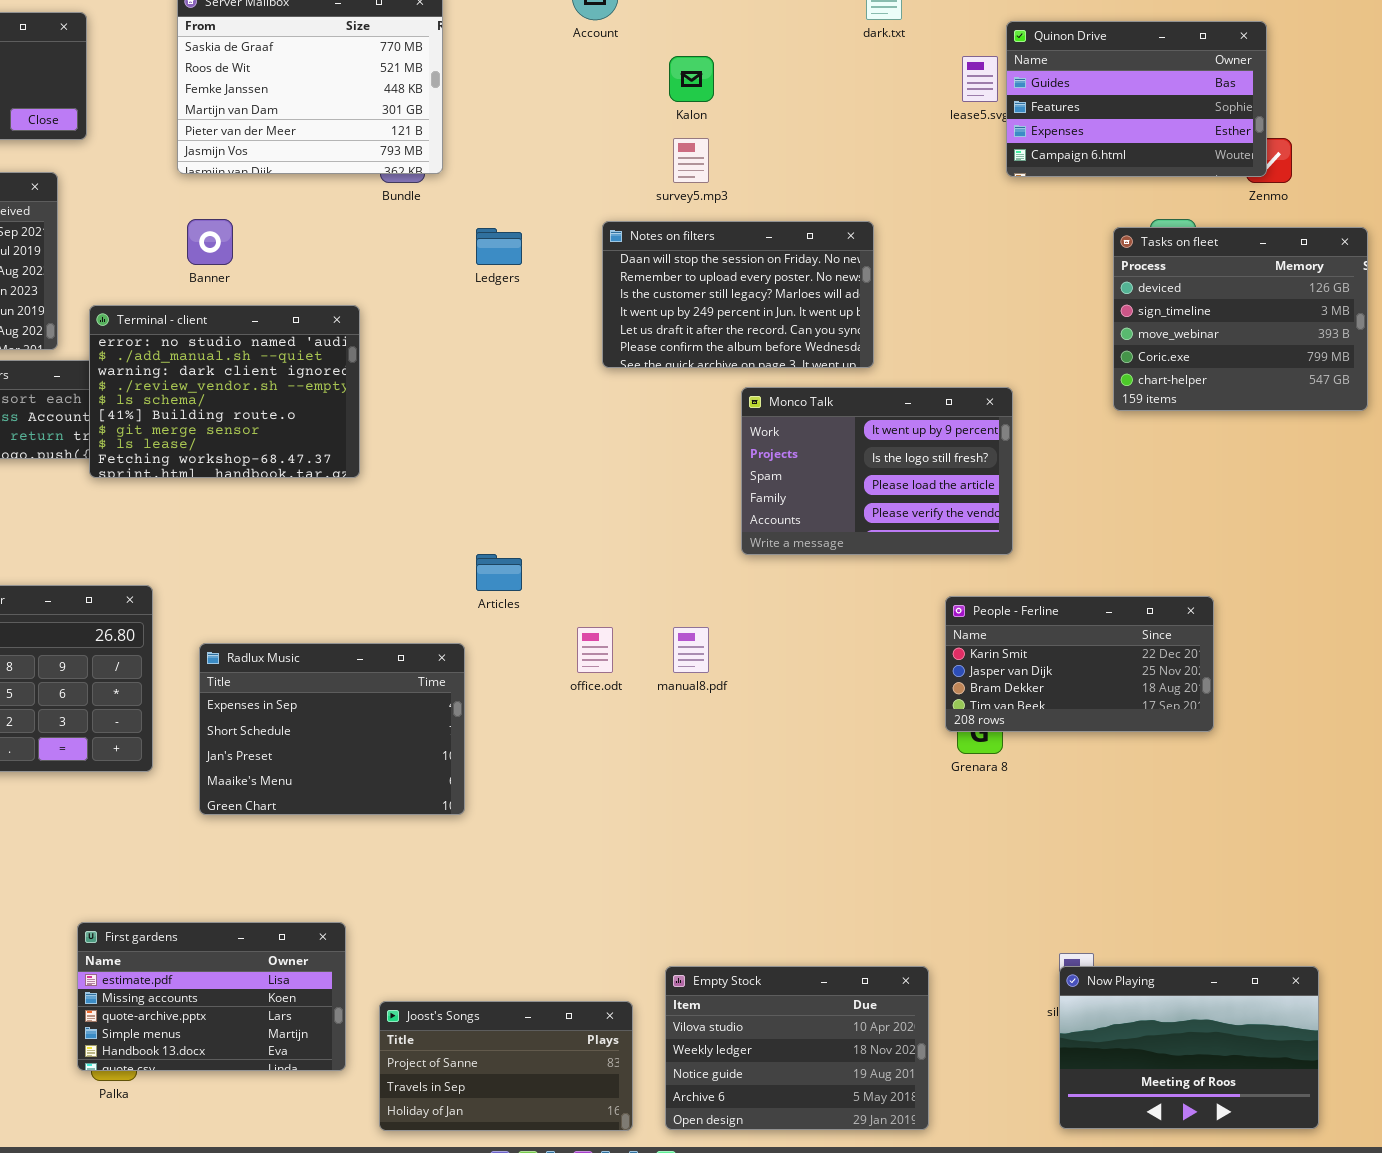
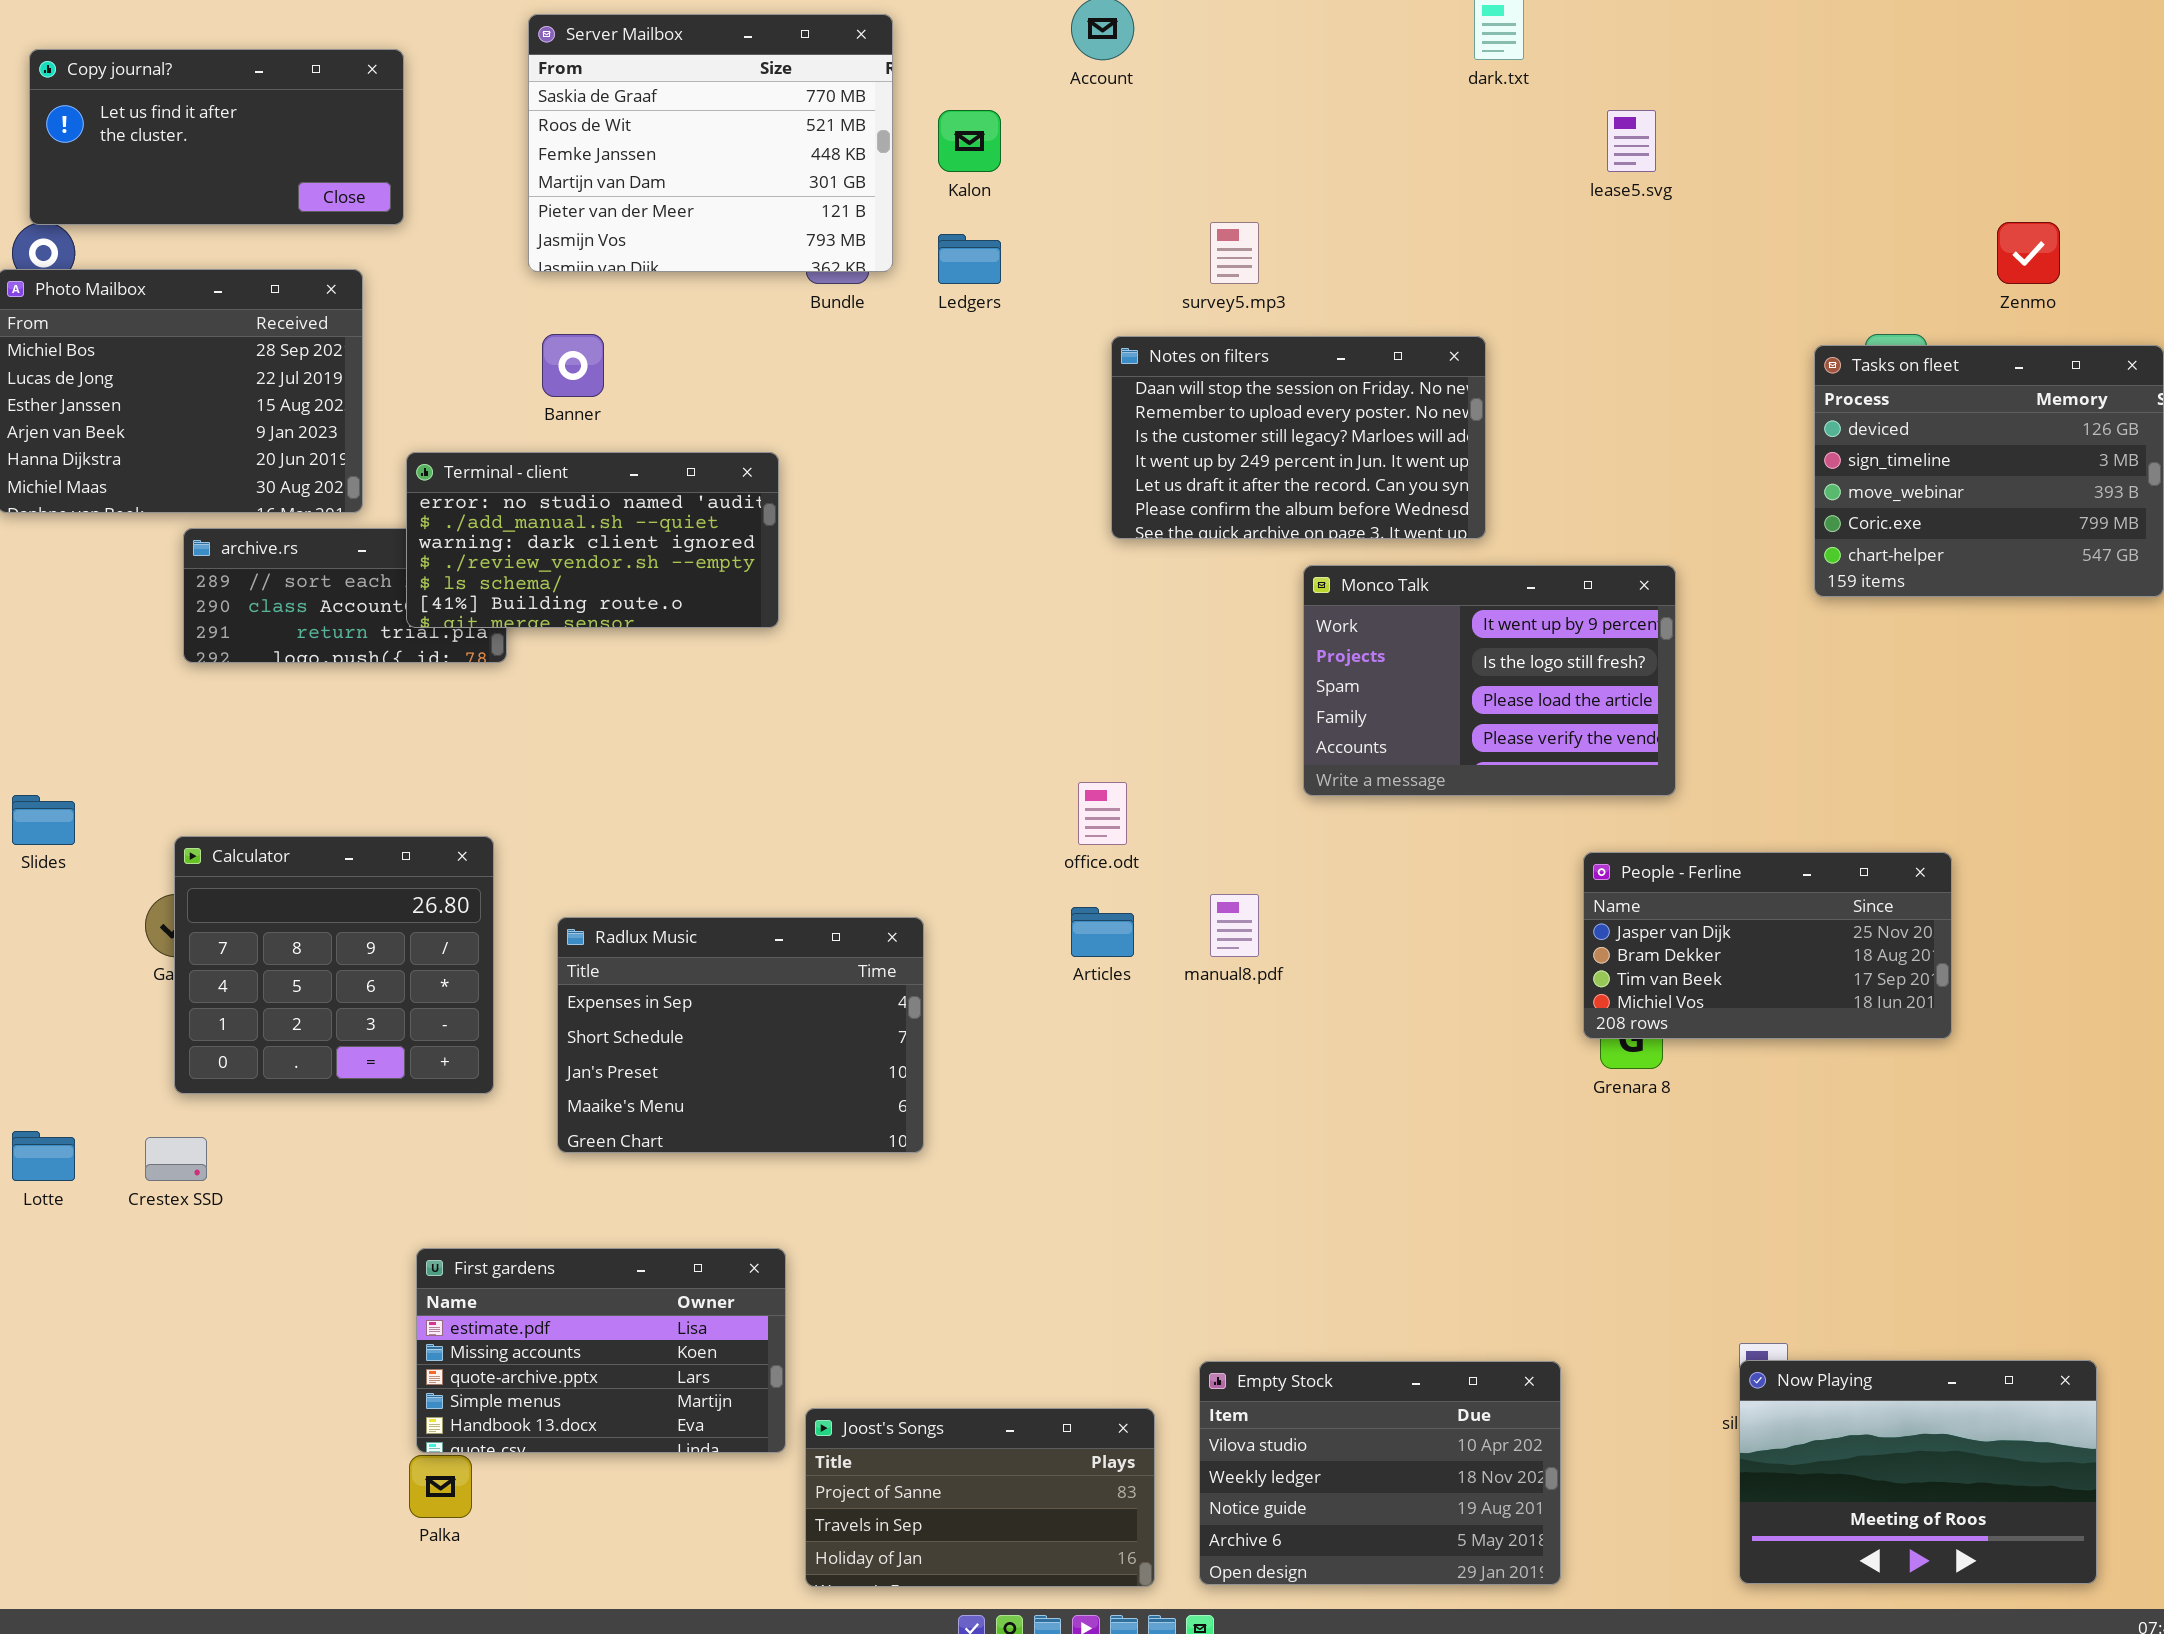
Quinon Drive: [1006,21,1267,177] -> none, closed
Kalon: [669,56,714,102] -> [938,110,1001,172], moved
Ledgers: [476,228,522,265] -> [938,234,1001,284], moved
Terminal - client: [89,305,360,478] -> [406,452,779,628], resized
Articles: [476,554,522,591] -> [1071,907,1134,957], moved
People - Ferline: [945,596,1214,732] -> [1583,852,1952,1039], scrolled down 1 row
office.odt: [577,627,613,673] -> [1078,782,1127,845], moved
First gardens: [77,922,346,1071] -> [416,1248,786,1453], moved

